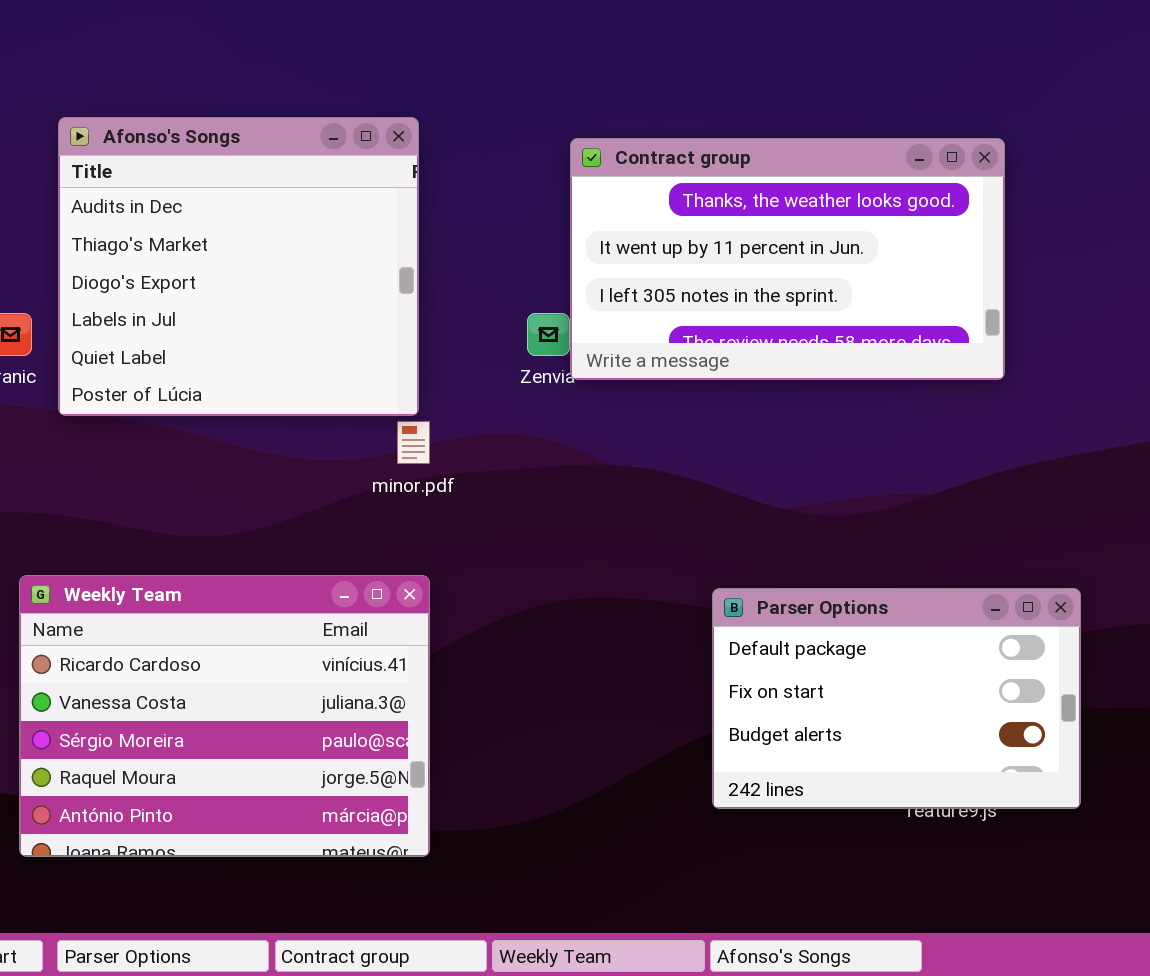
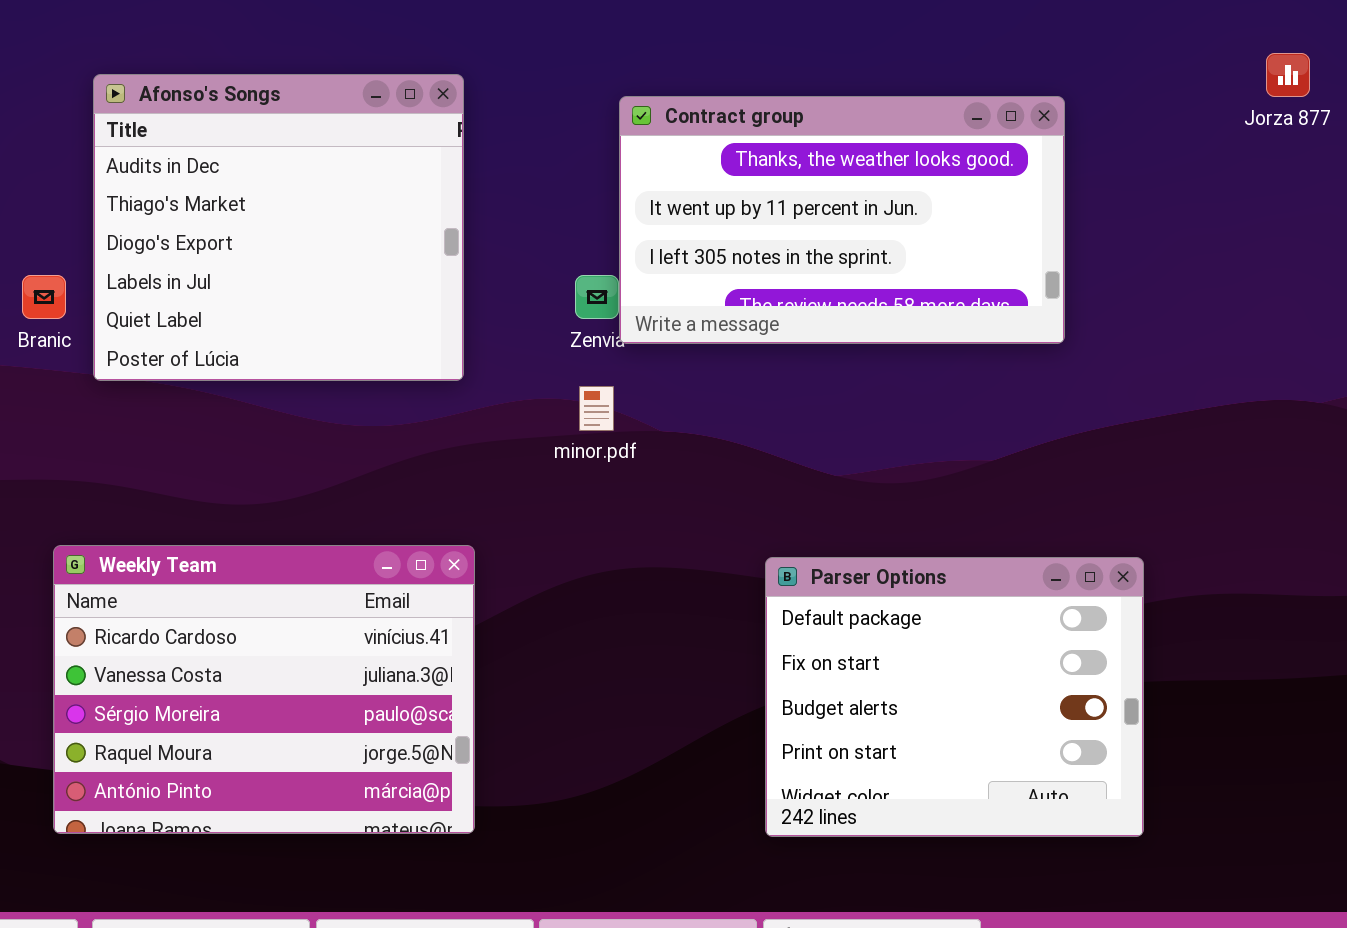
minor.pdf: [397,421,430,464] -> [579,386,614,431], moved
Parser Options: [712,588,1081,809] -> [765,557,1144,837], resized

